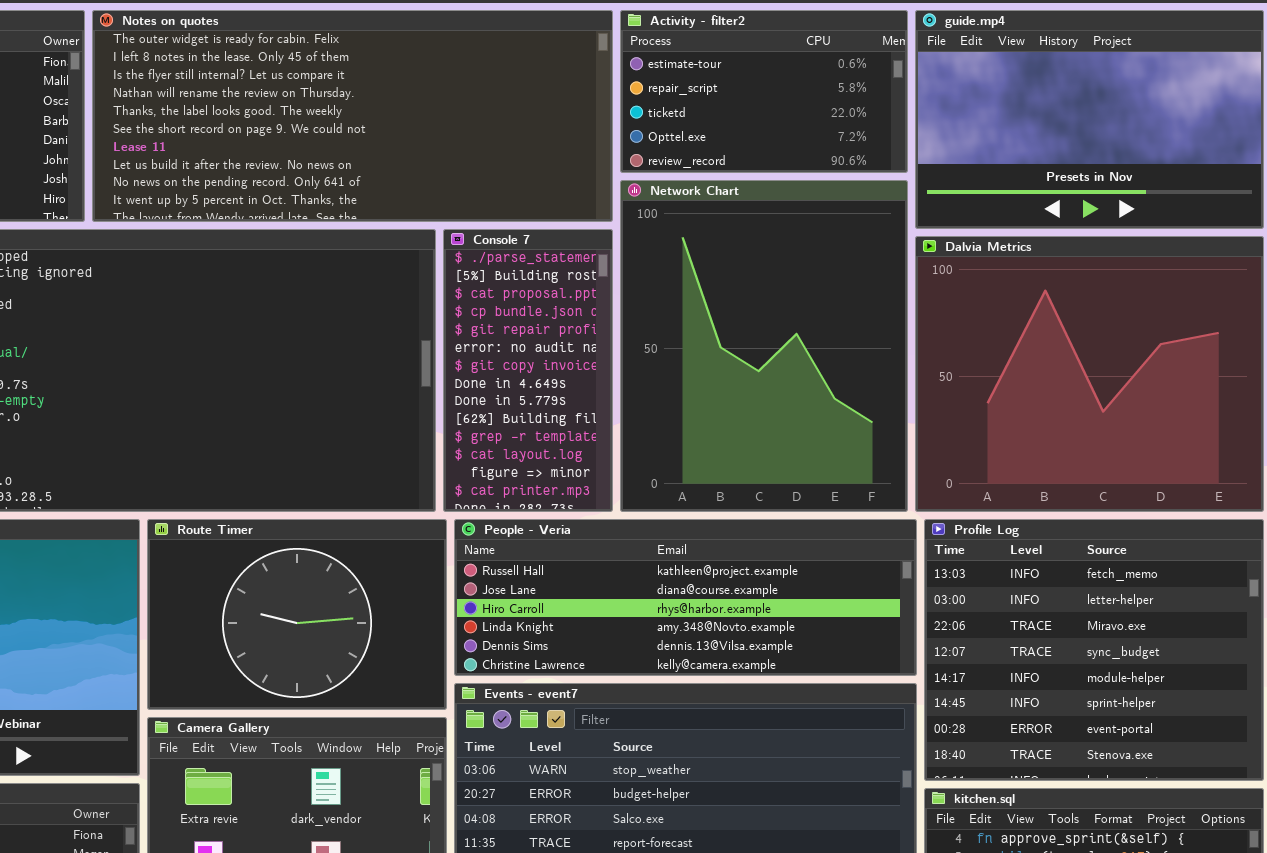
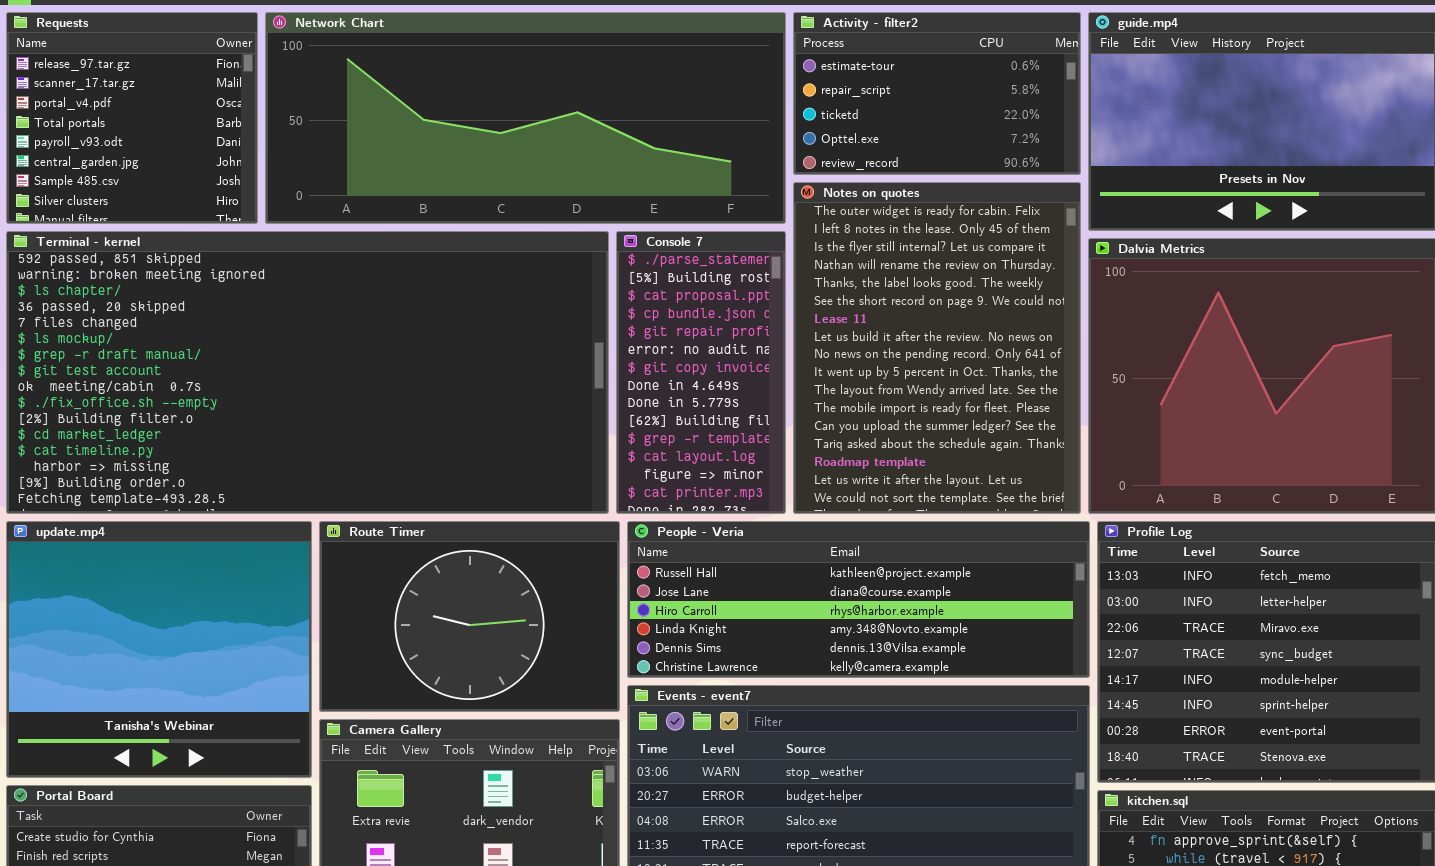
Notes on quotes: [92,10,613,222] -> [793,182,1081,514], moved, resized
Network Chart: [620,180,908,512] -> [265,12,786,224], moved, resized

